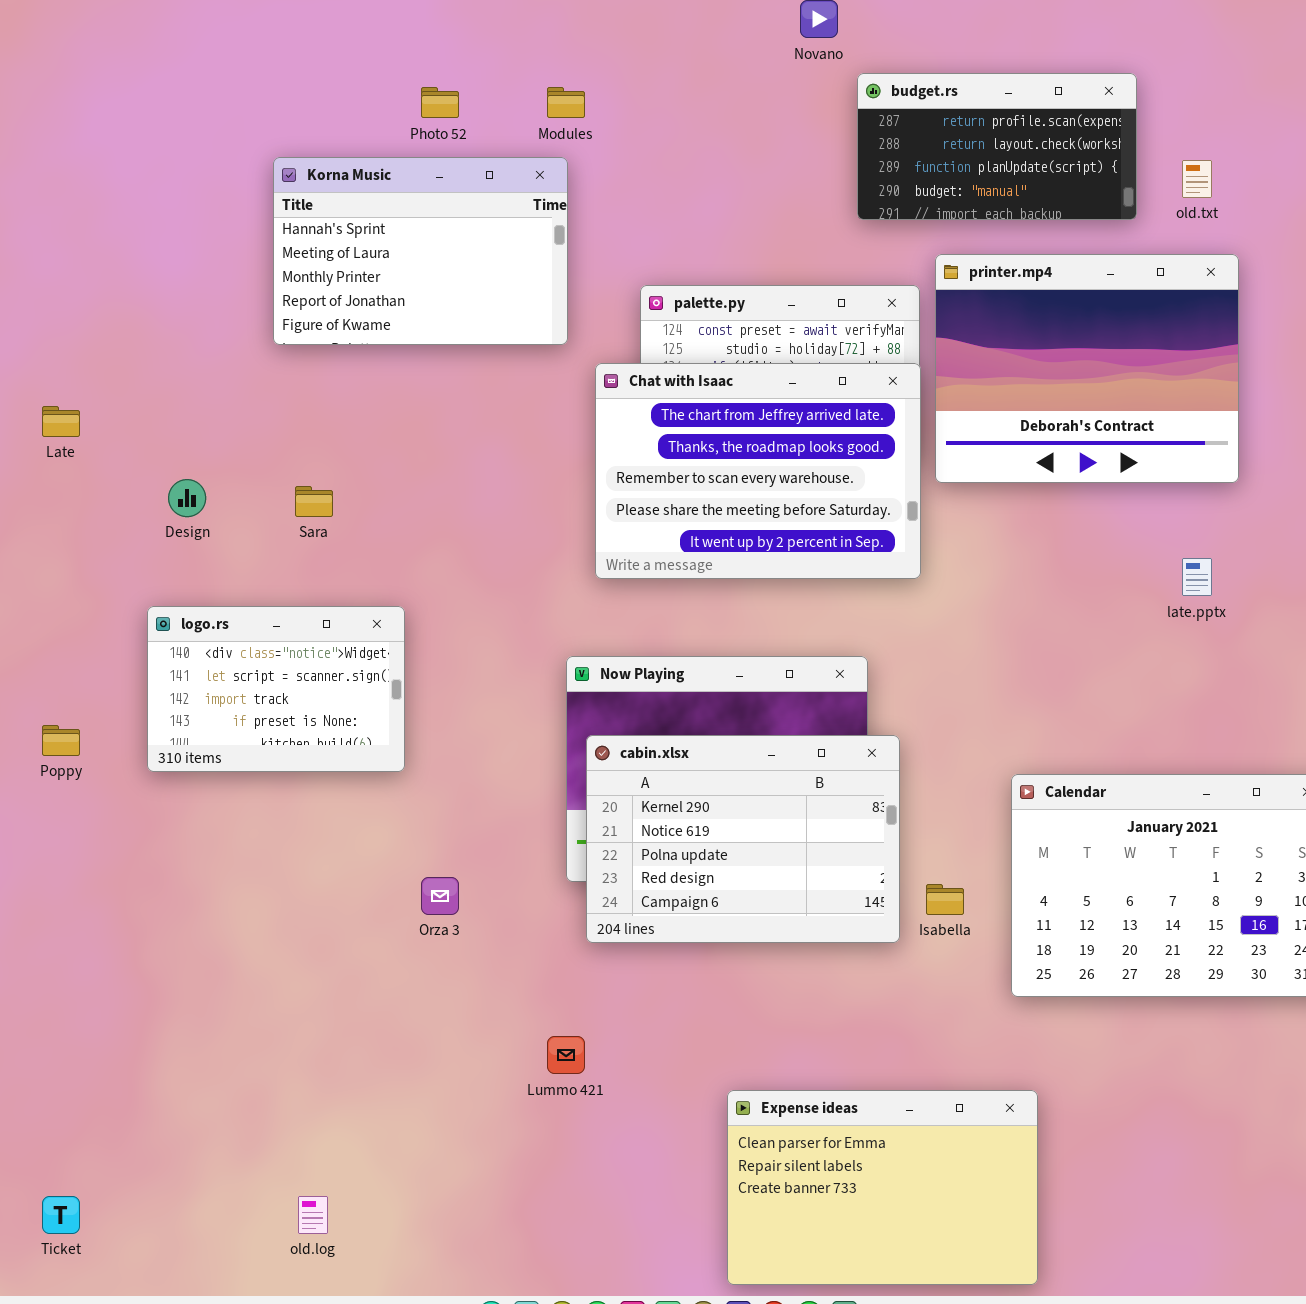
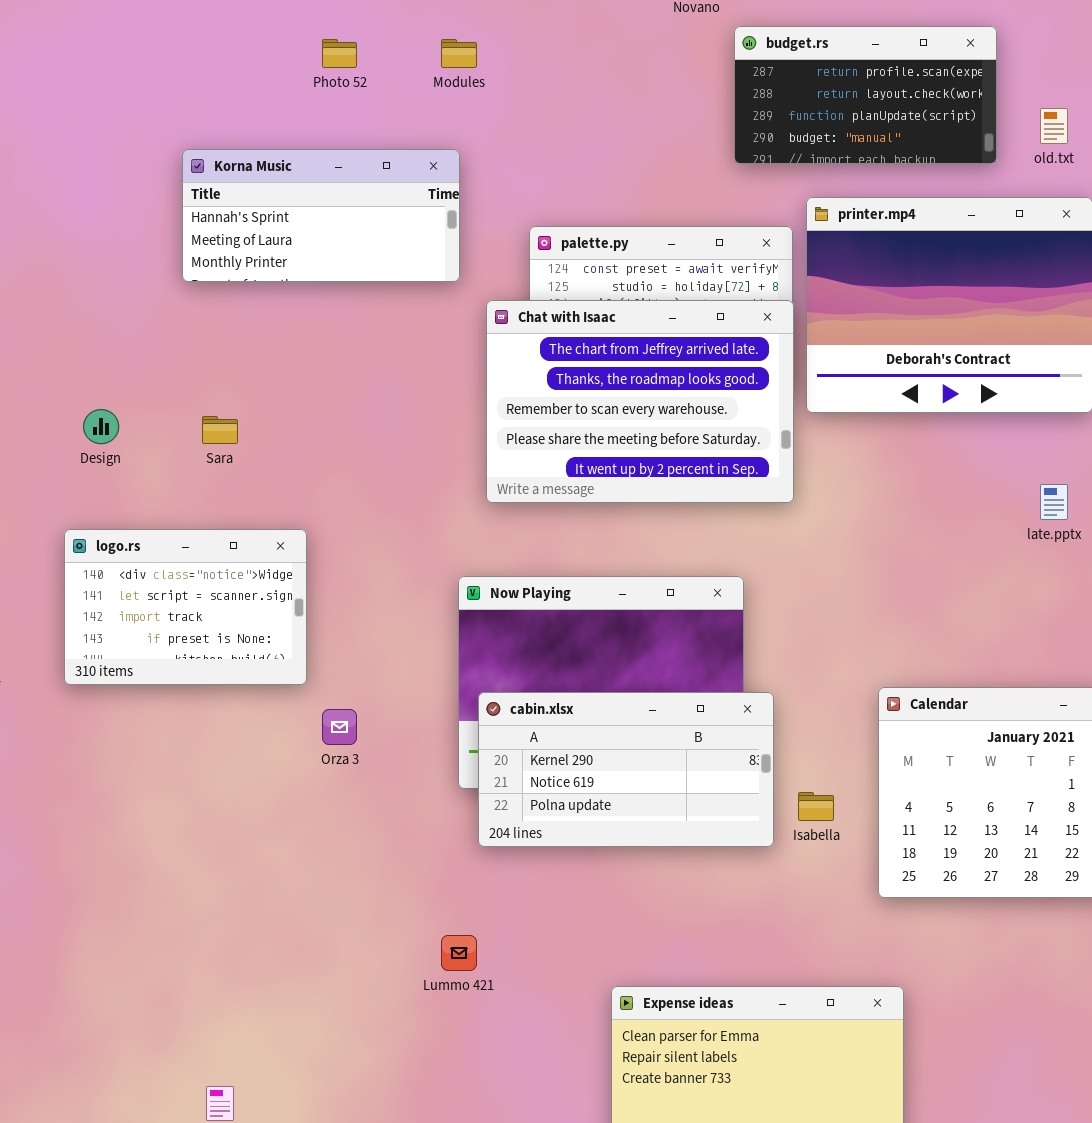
Korna Music: [273,157,568,345] -> [182,149,460,282], resized
cabin.xlsx: [586,735,900,943] -> [478,692,774,847], resized
Orza 3: [421,877,459,915] -> [322,709,357,745], moved

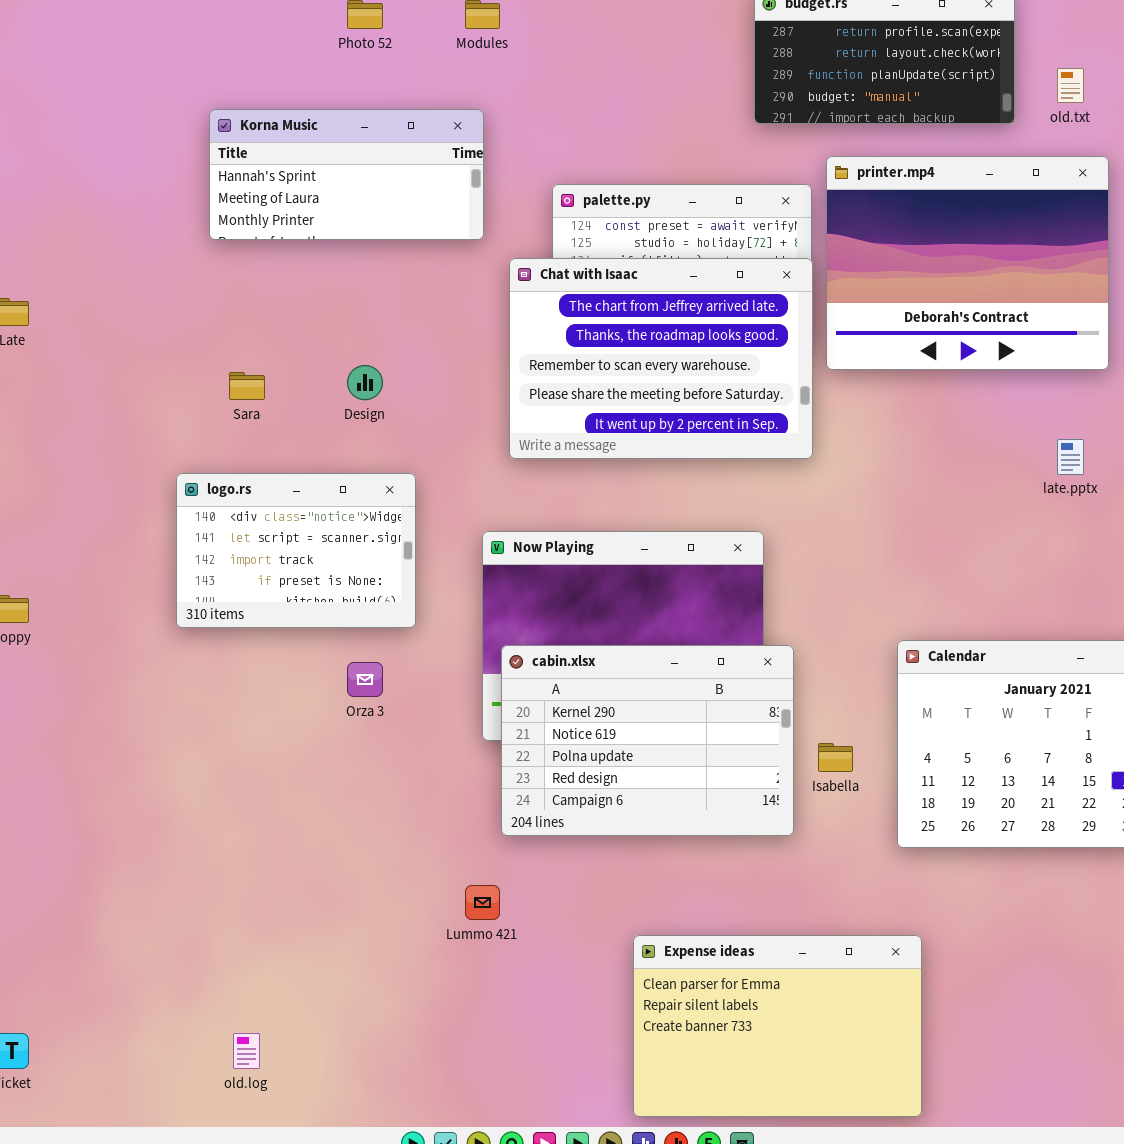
Design: [83,409,119,444] -> [347,365,383,400], moved
logo.rs: [64,529,307,685] -> [176,473,416,628], moved
cabin.xlsx: [478,692,774,847] -> [501,645,794,836], resized

